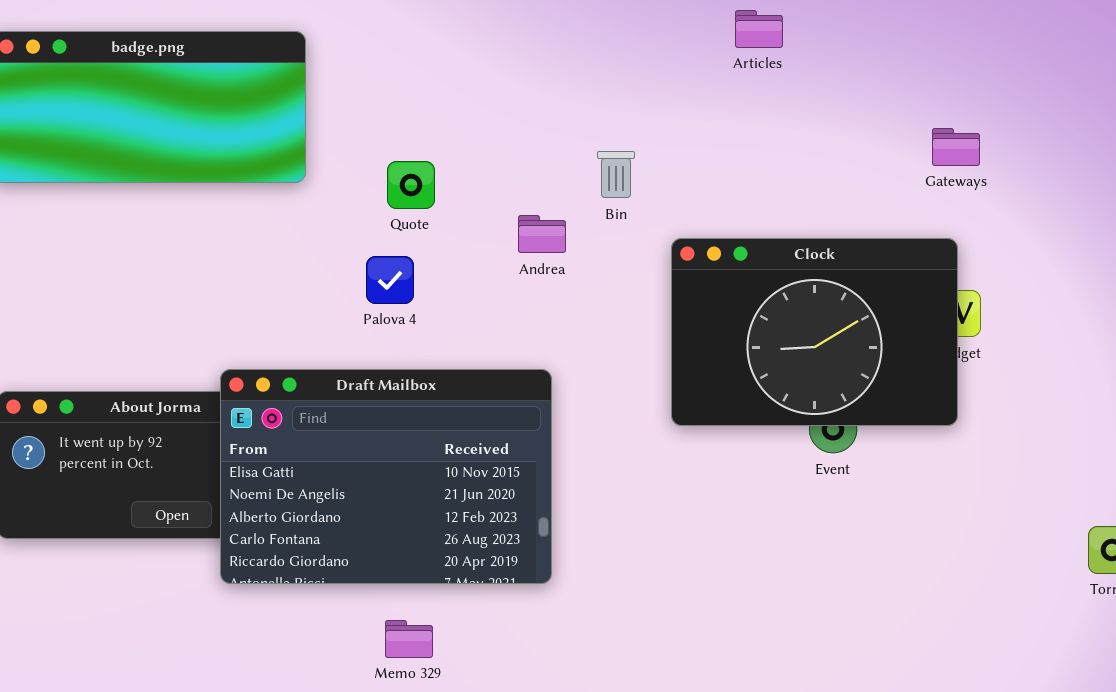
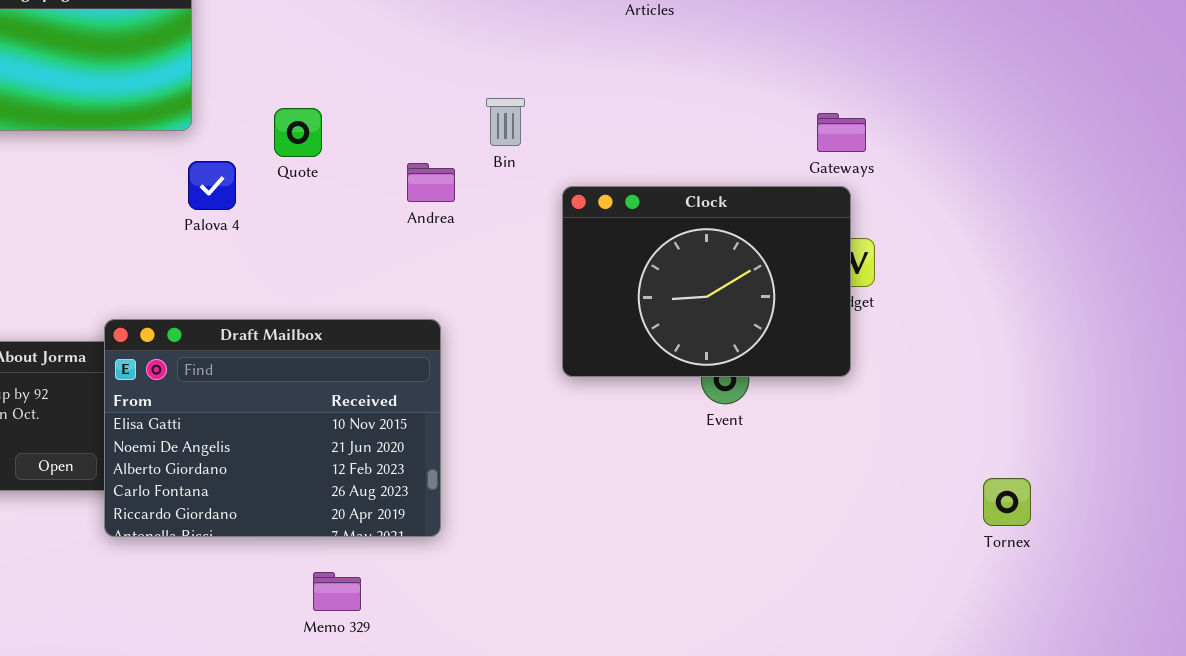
Gateways: [932,128,980,166] -> [817,113,866,152], moved
Palova 4: [366,256,414,304] -> [188,161,236,210], moved
Memo 329: [385,620,433,658] -> [313,572,361,611], moved

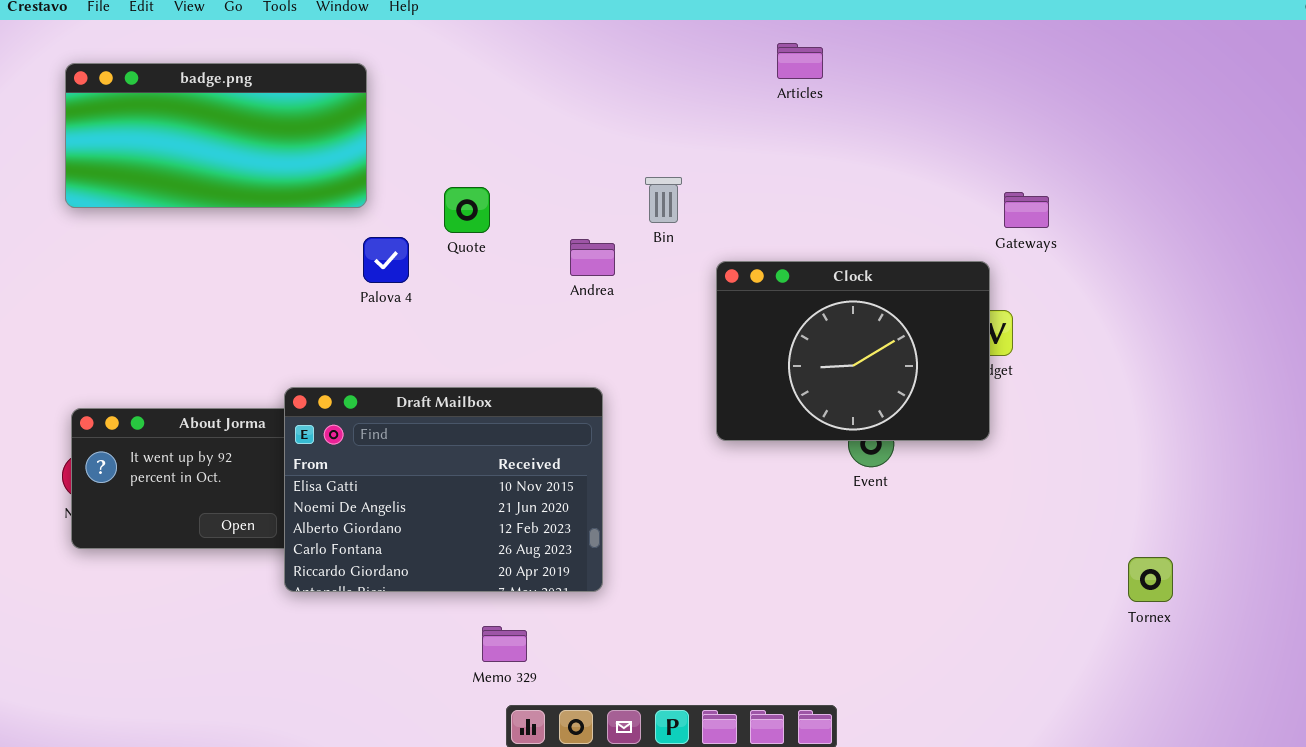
Gateways: [817,113,866,152] -> [1004,192,1049,228], moved
Tornex: [983,478,1031,526] -> [1128,557,1173,602], moved

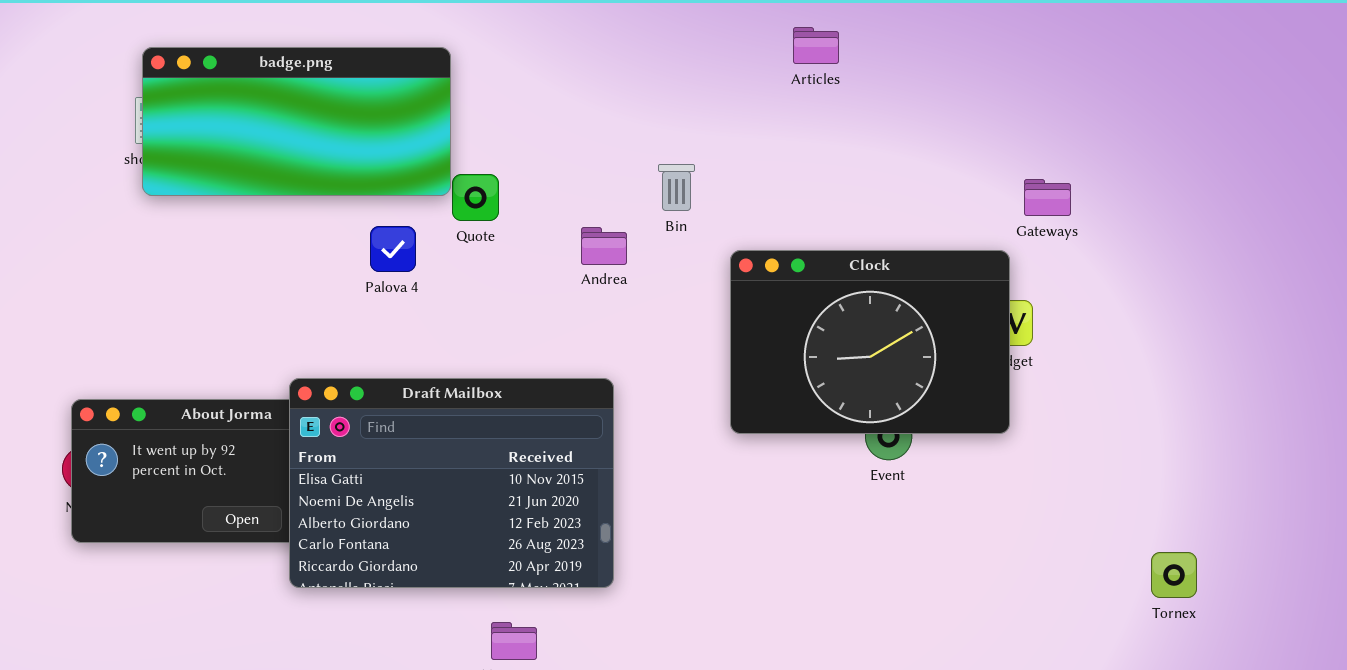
badge.png: [65,63,367,208] -> [142,47,451,196], moved

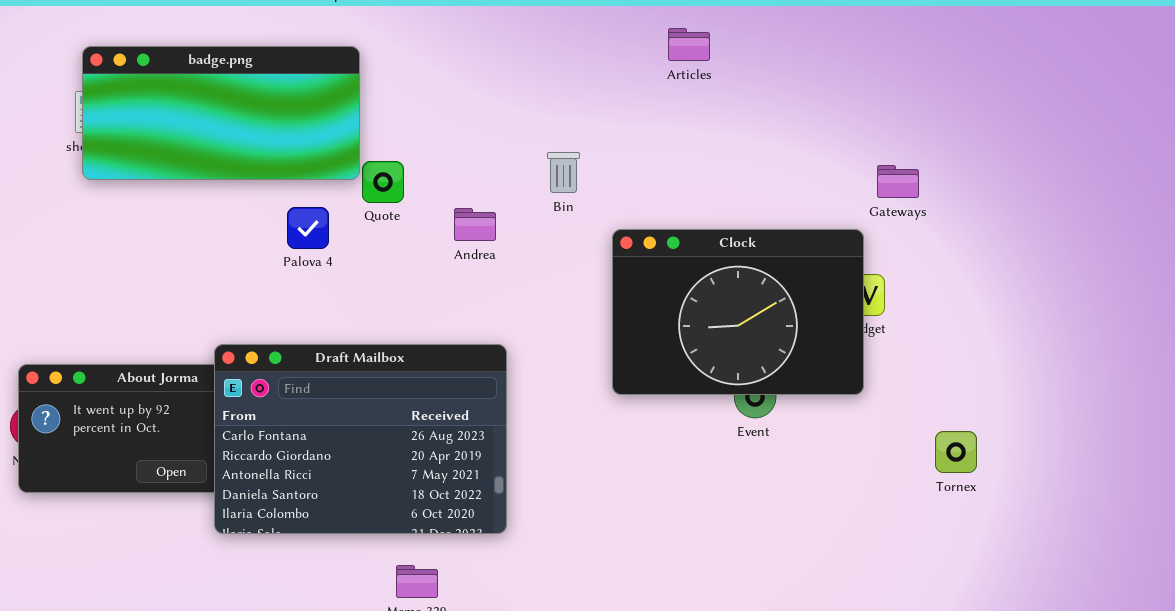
Andrea: [581,227,627,265] -> [454,208,496,241], moved
Draft Mailbox: [289,378,614,588] -> [214,344,507,534], scrolled down 3 rows
Tornex: [1151,552,1197,598] -> [935,431,977,473], moved

